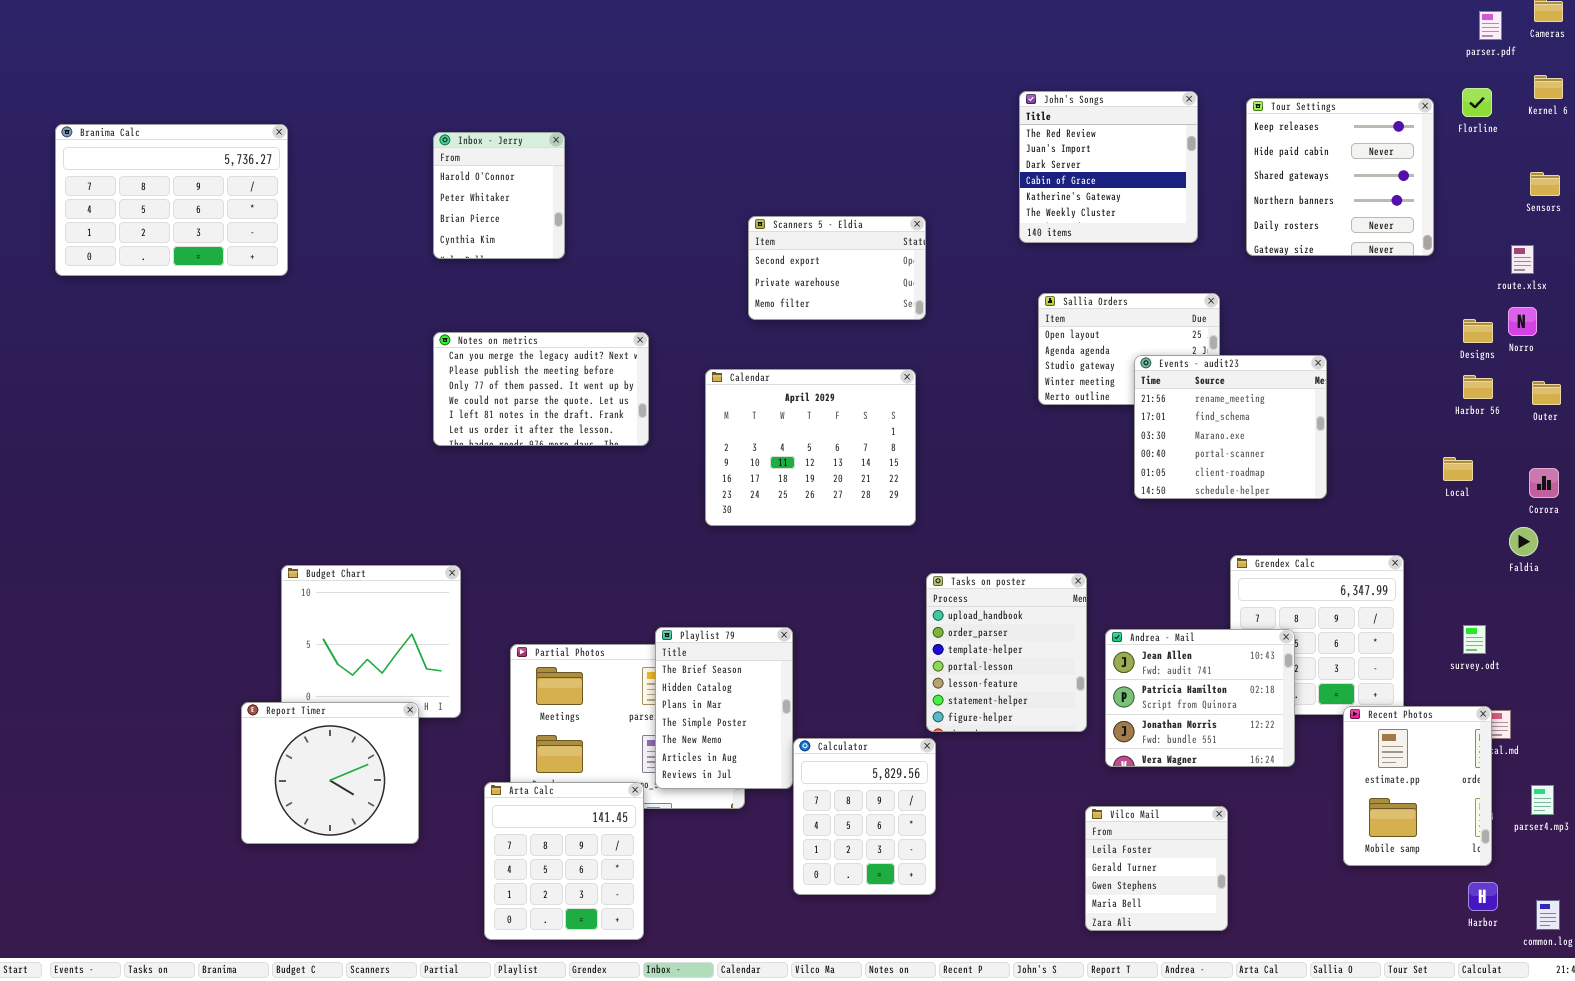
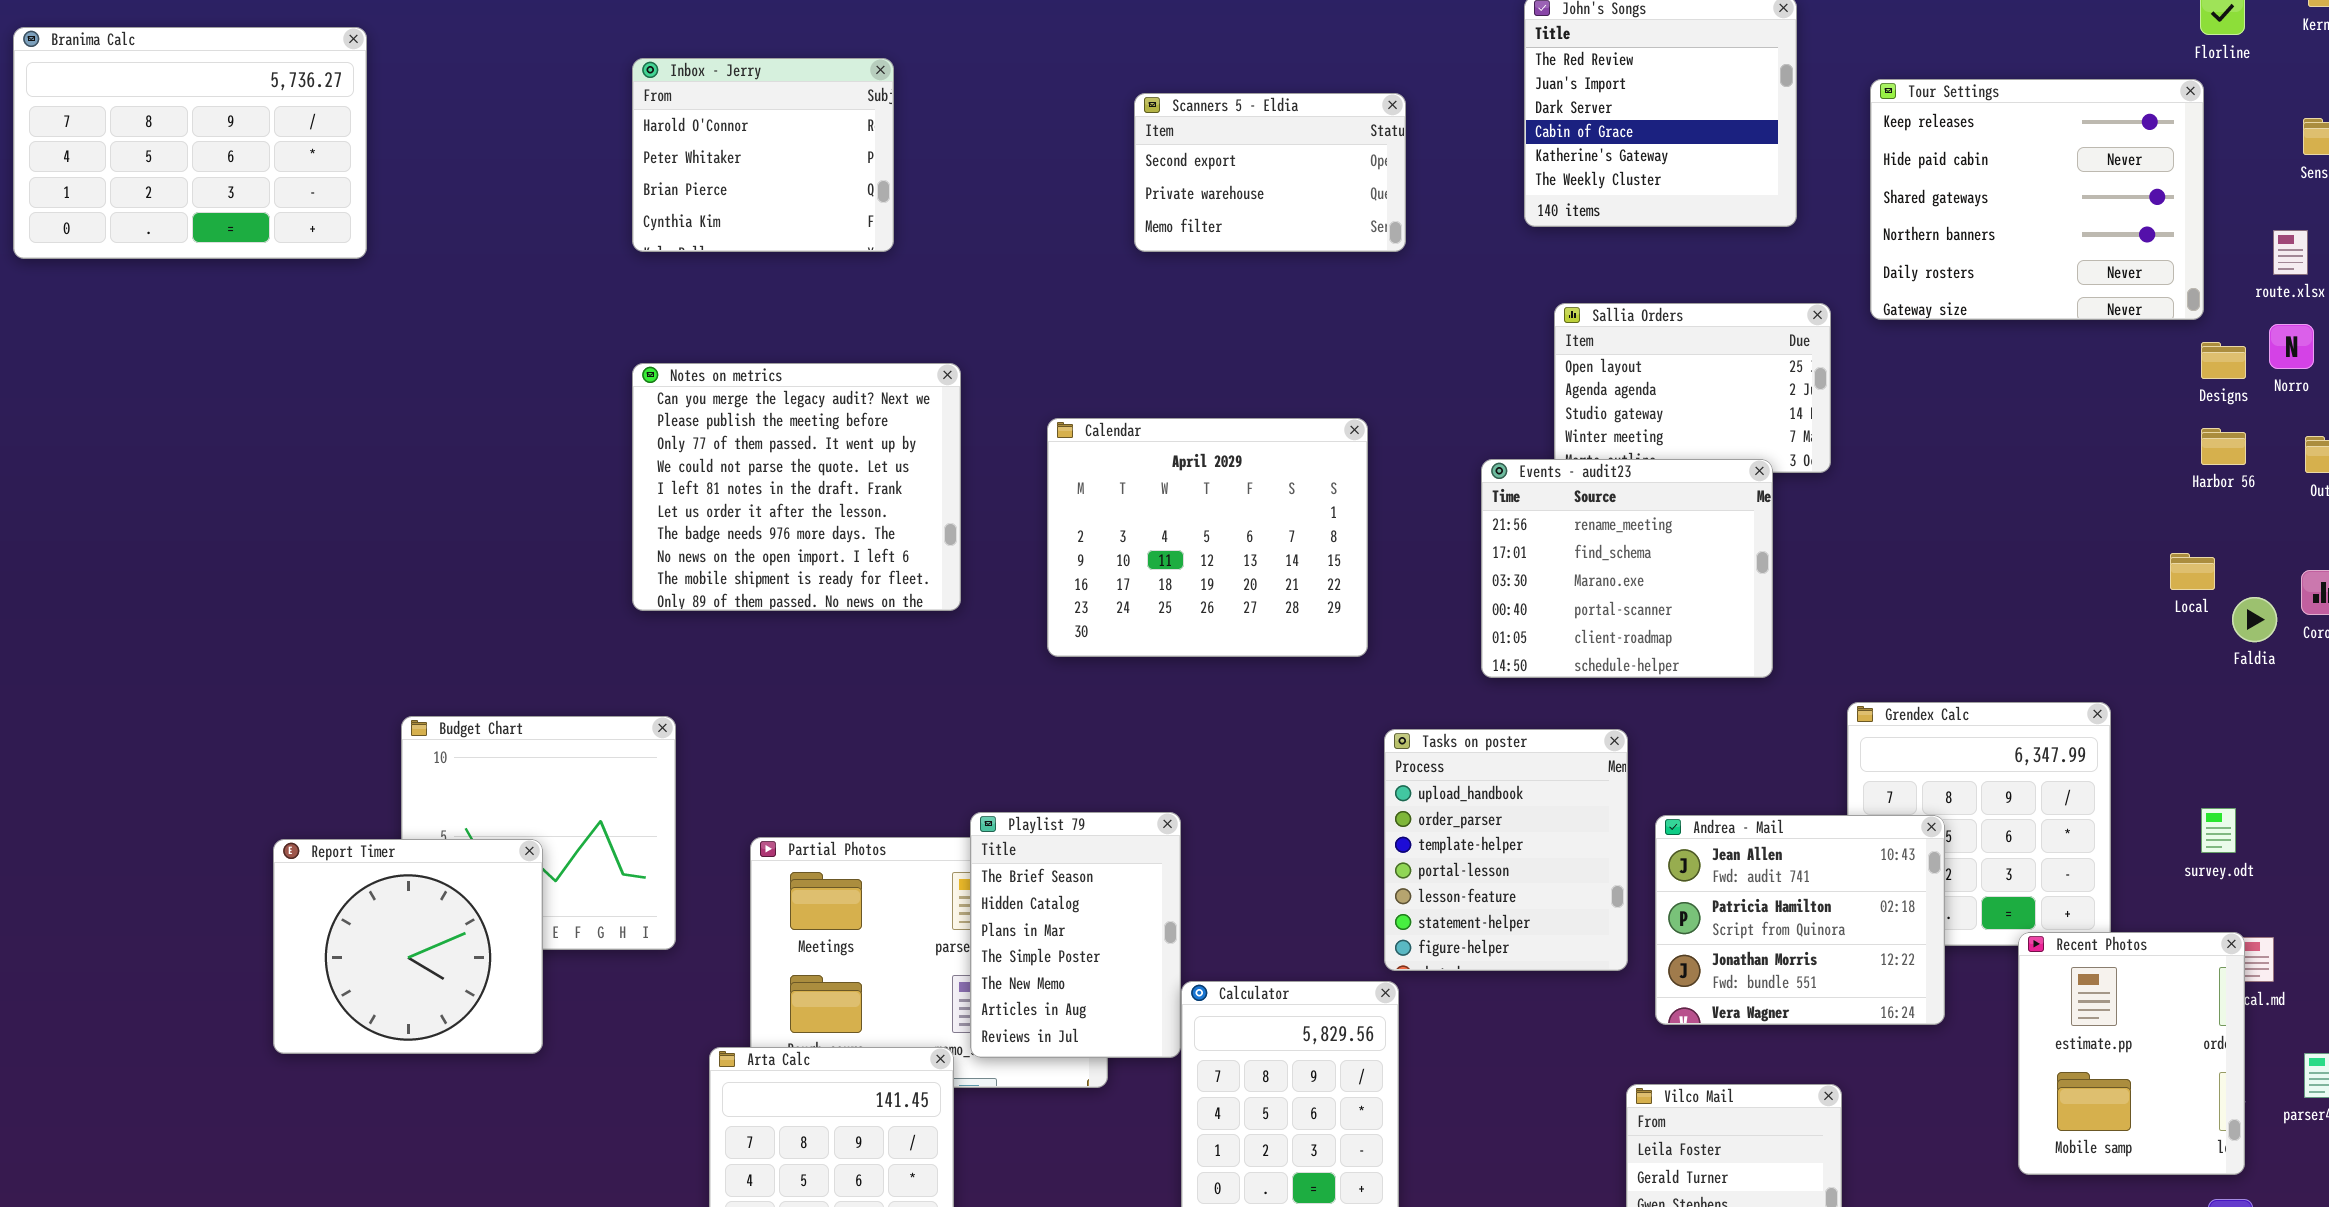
Tour Settings: [1246,98,1434,256] -> [1870,79,2204,320], moved, resized
Branima Calc: [55,124,288,276] -> [13,27,367,259], moved
Inbox - Jerry: [433,132,565,259] -> [632,58,894,252], resized
Scanners 5 - Eldia: [748,216,926,320] -> [1134,93,1406,252], moved
Notes on metrics: [433,332,649,446] -> [632,363,961,611], resized
Events - audit23: [1134,355,1327,499] -> [1481,459,1773,678], moved
Faldia: [1509,527,1538,556] -> [2232,597,2277,642], moved
Report Timer: [241,702,419,844] -> [273,839,543,1054], moved

